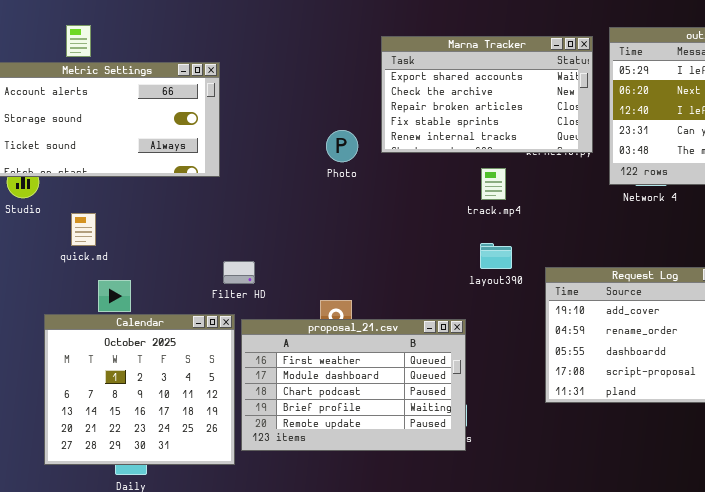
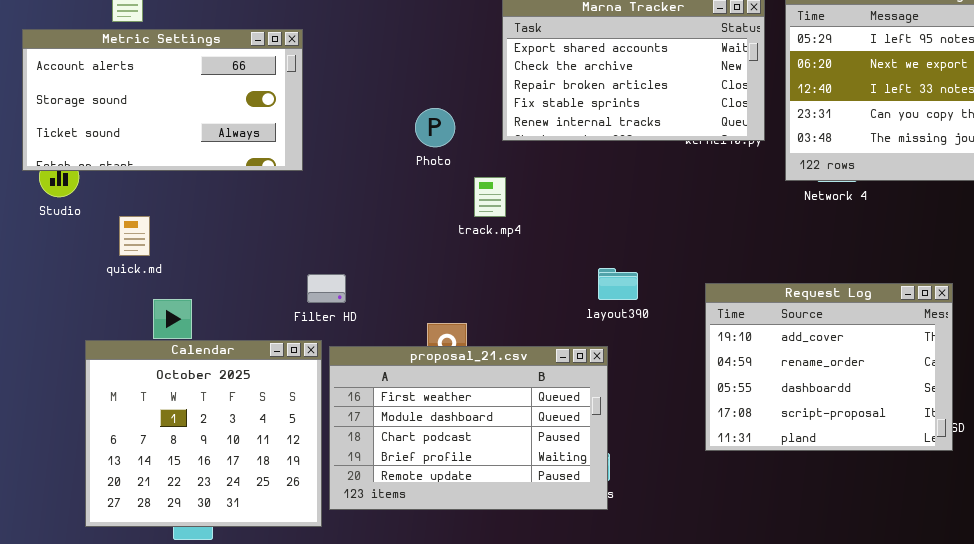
Photo: [326,130,358,162] -> [415,108,455,147], moved
track.mp4: [481,168,506,200] -> [474,177,506,217], moved
layout390: [480,243,512,269] -> [598,268,638,300], moved

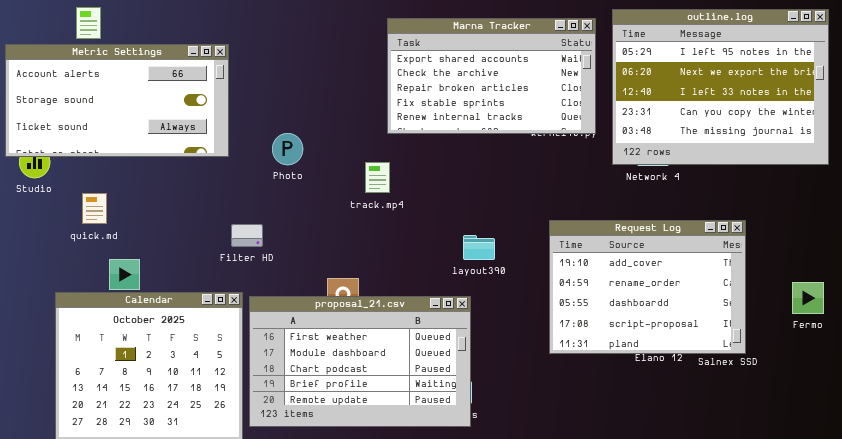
Photo: [415,108,455,147] -> [272,133,303,165], moved
Filter HD: [307,274,346,303] -> [231,224,263,247], moved
Request Log: [705,283,953,451] -> [549,220,746,354], moved

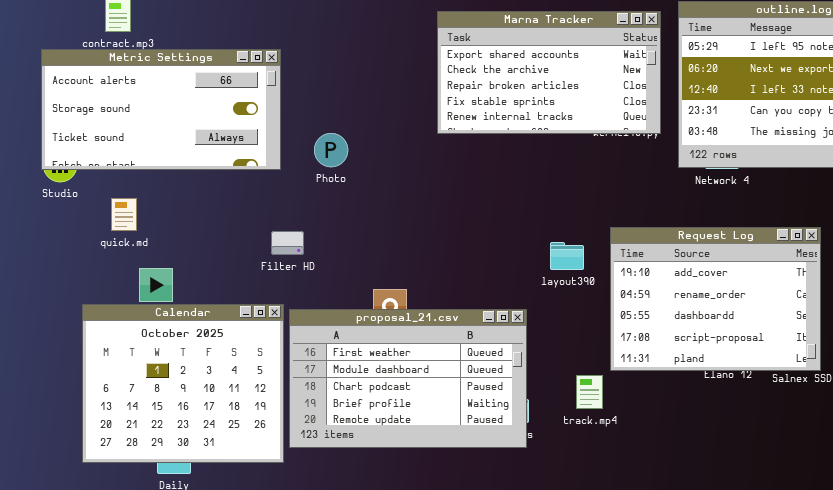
Metric Settings: [5,44,229,157] -> [41,49,281,170], moved
track.mp4: [365,162,390,193] -> [576,375,603,409], moved
layout390: [463,235,495,260] -> [550,242,584,270], moved

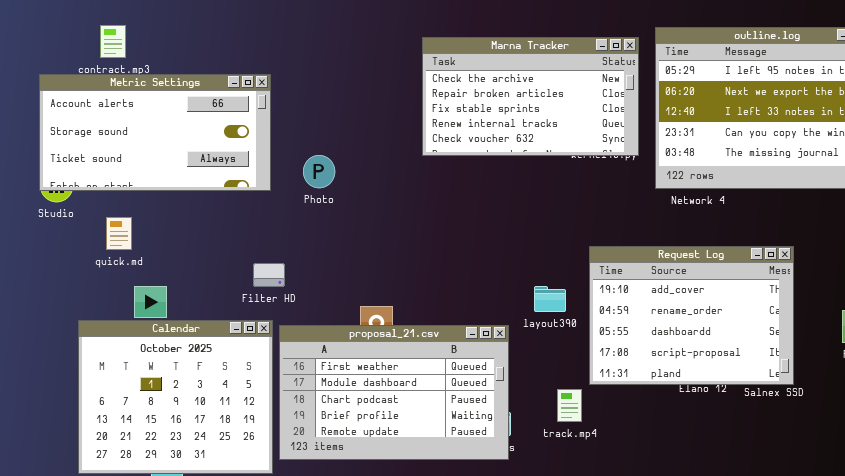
Marna Tracker: [437,11,661,134] -> [422,37,639,156], scrolled down 1 row
Filter HD: [271,231,304,255] -> [253,263,285,287], moved
layout390: [550,242,584,270] -> [534,286,566,312], moved

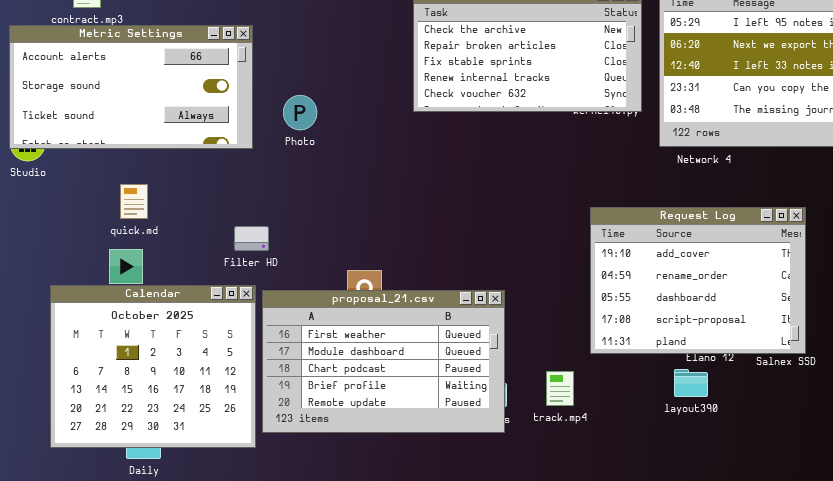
Photo: [303,155,335,188] -> [283,95,317,130], moved
quick.md: [106,217,132,250] -> [120,184,148,219], moved
layout390: [534,286,566,312] -> [674,369,708,397], moved
track.mp4: [557,389,582,422] -> [546,371,574,406], moved

